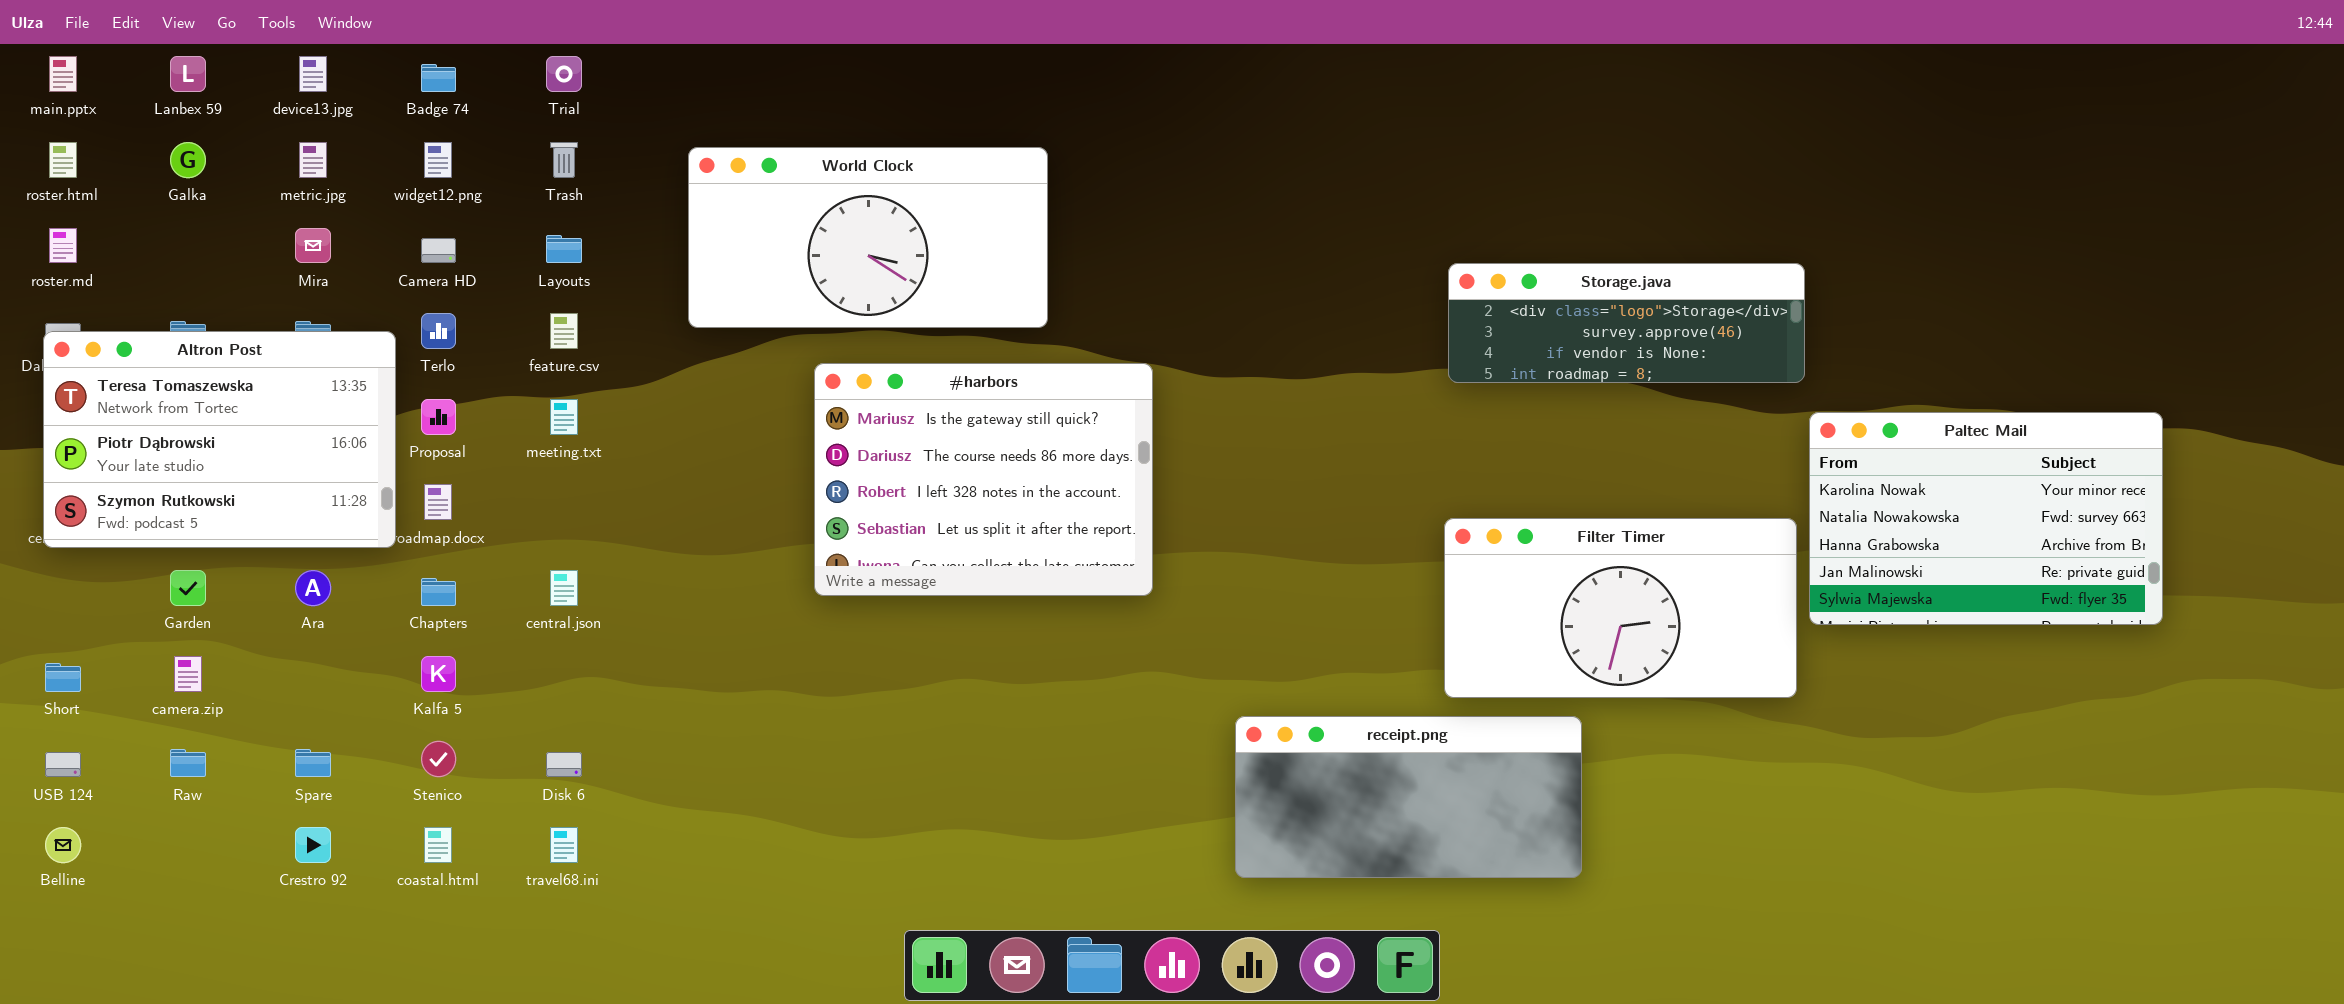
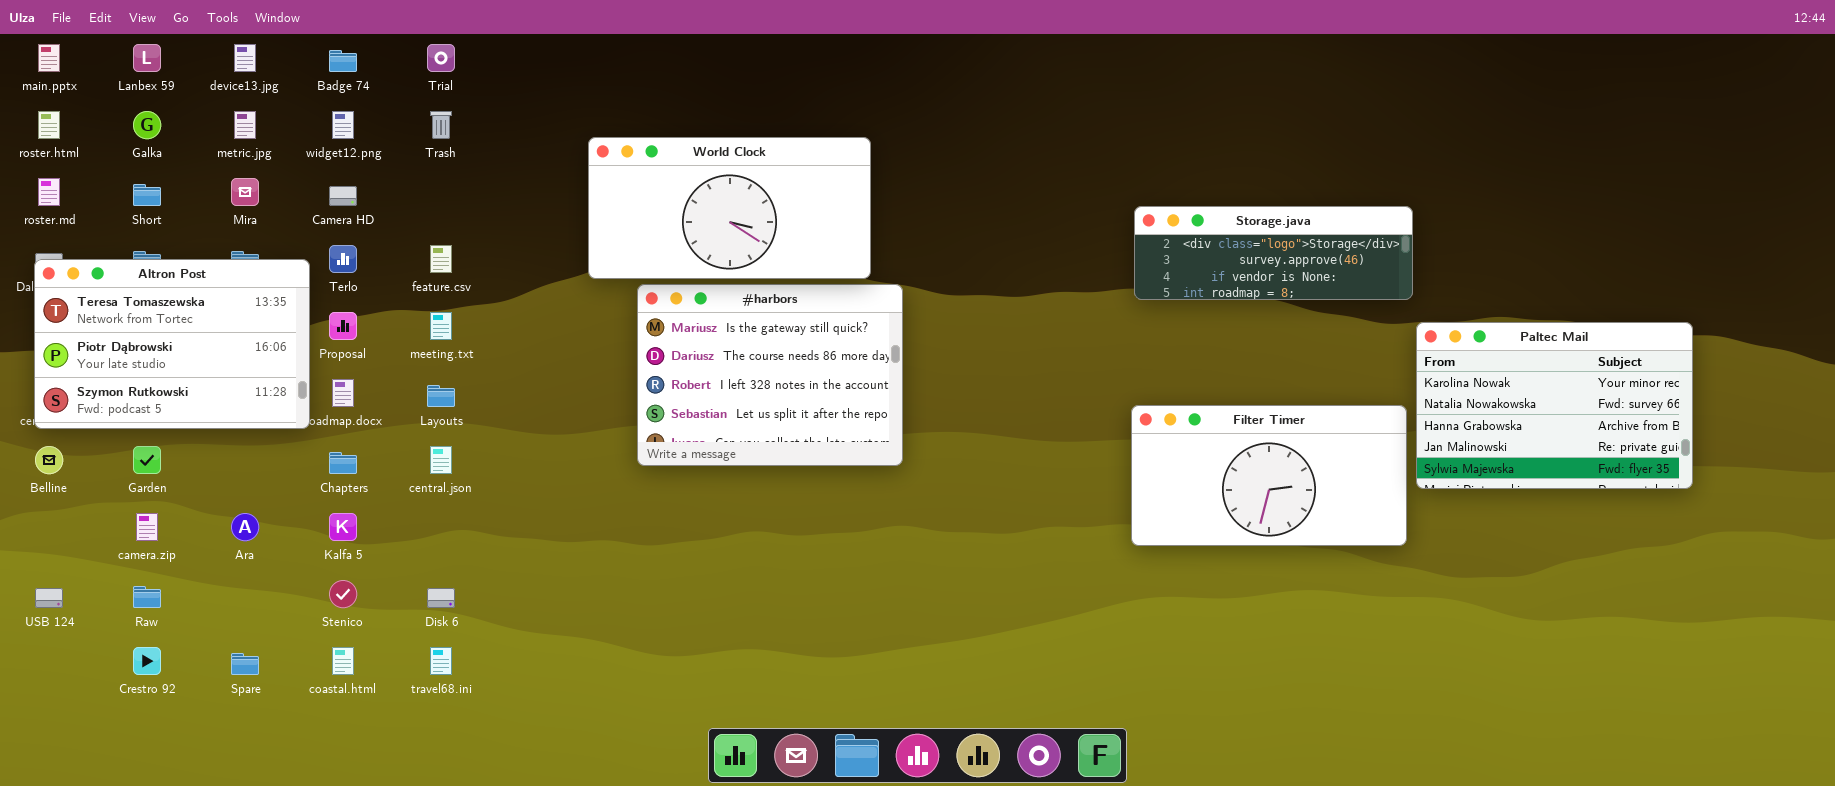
World Clock: [688,147,1048,328] -> [588,137,871,279], moved
Layouts: [546,235,582,263] -> [427,385,455,407], moved
Ara: [295,570,331,606] -> [231,513,259,541], moved
Short: [45,663,81,692] -> [133,184,161,206], moved
receipt.png: [1235,716,1582,878] -> none, closed
Spare: [295,749,331,777] -> [231,653,259,675], moved
Belline: [45,827,81,863] -> [35,446,63,474], moved
Crestro 92: [295,827,331,863] -> [133,647,161,675], moved

